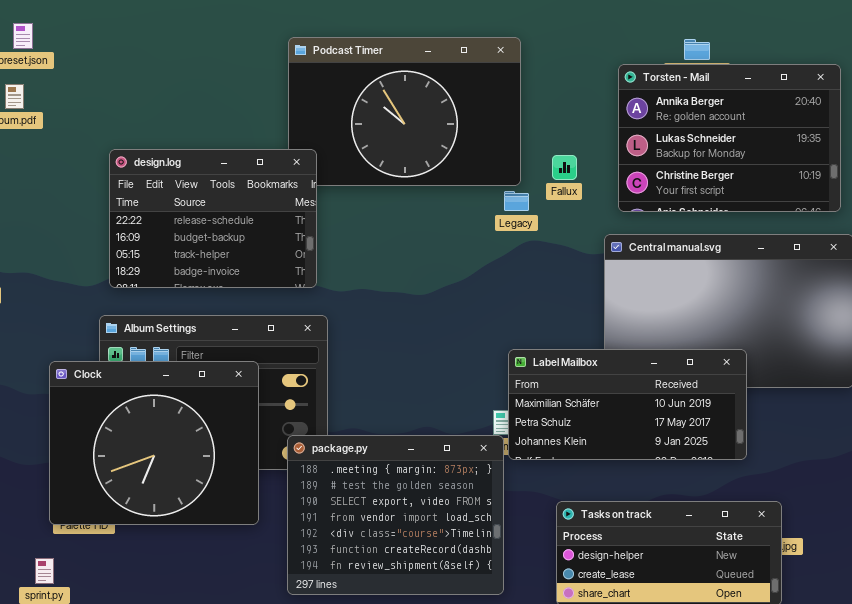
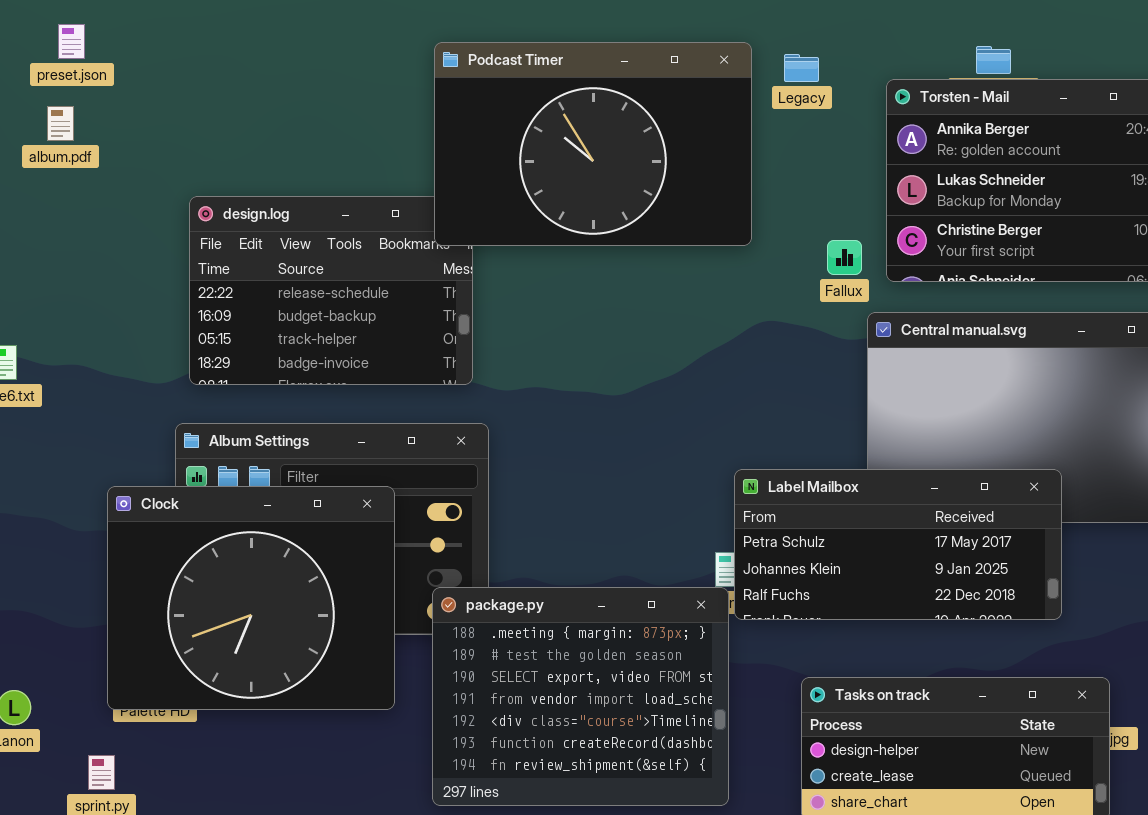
Podcast Timer: [288,37,521,186] -> [434,42,752,246], raised
Fallux: [552,155,577,180] -> [827,240,862,275], moved
Legacy: [504,191,529,211] -> [784,54,819,82], moved
Label Mailbox: [508,349,747,460] -> [734,469,1062,620], scrolled down 1 row

